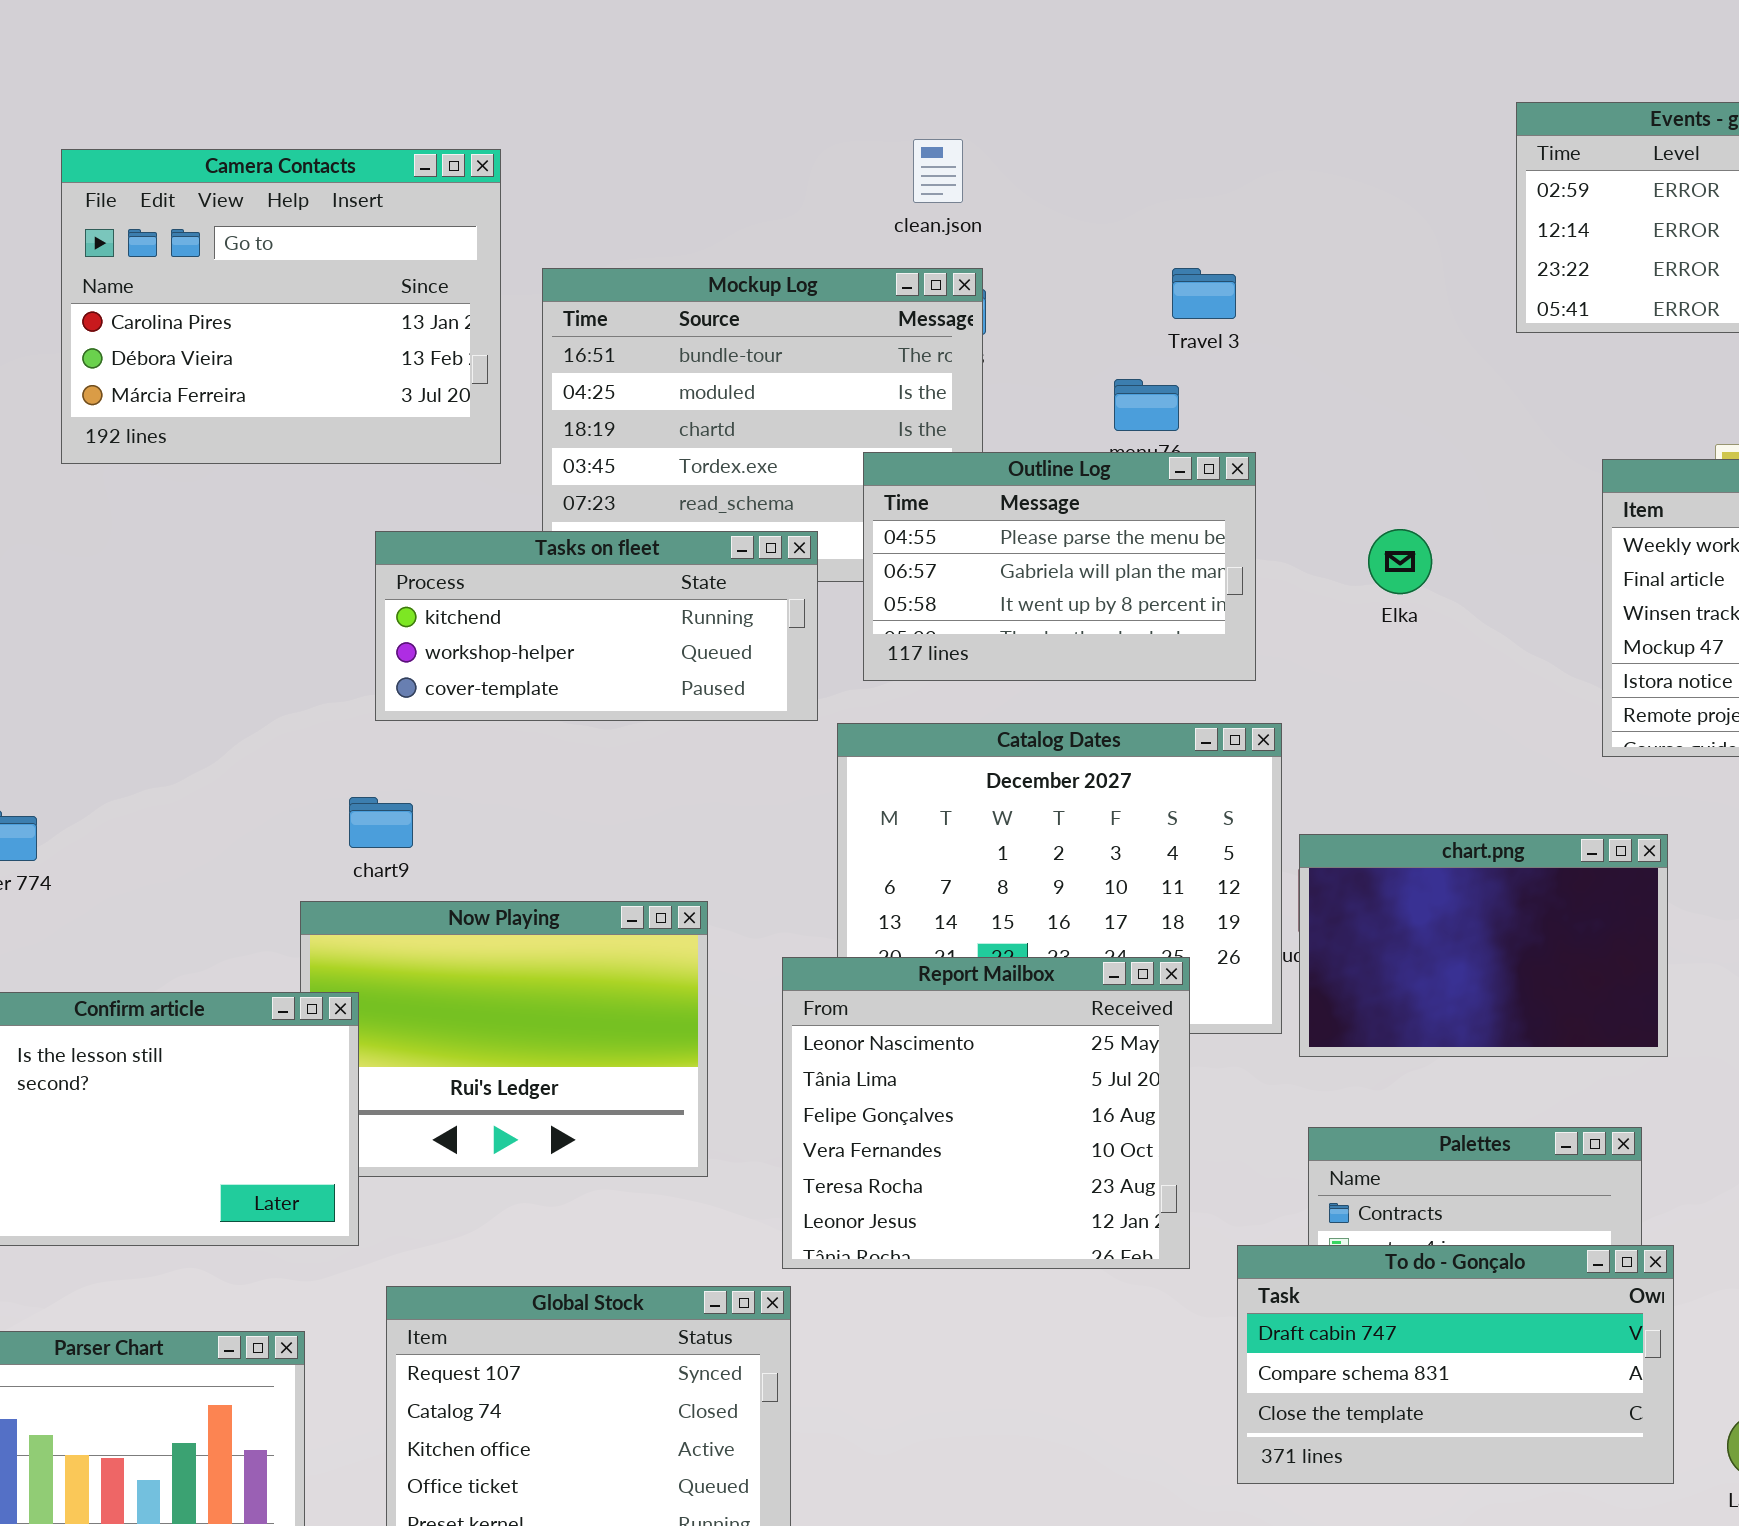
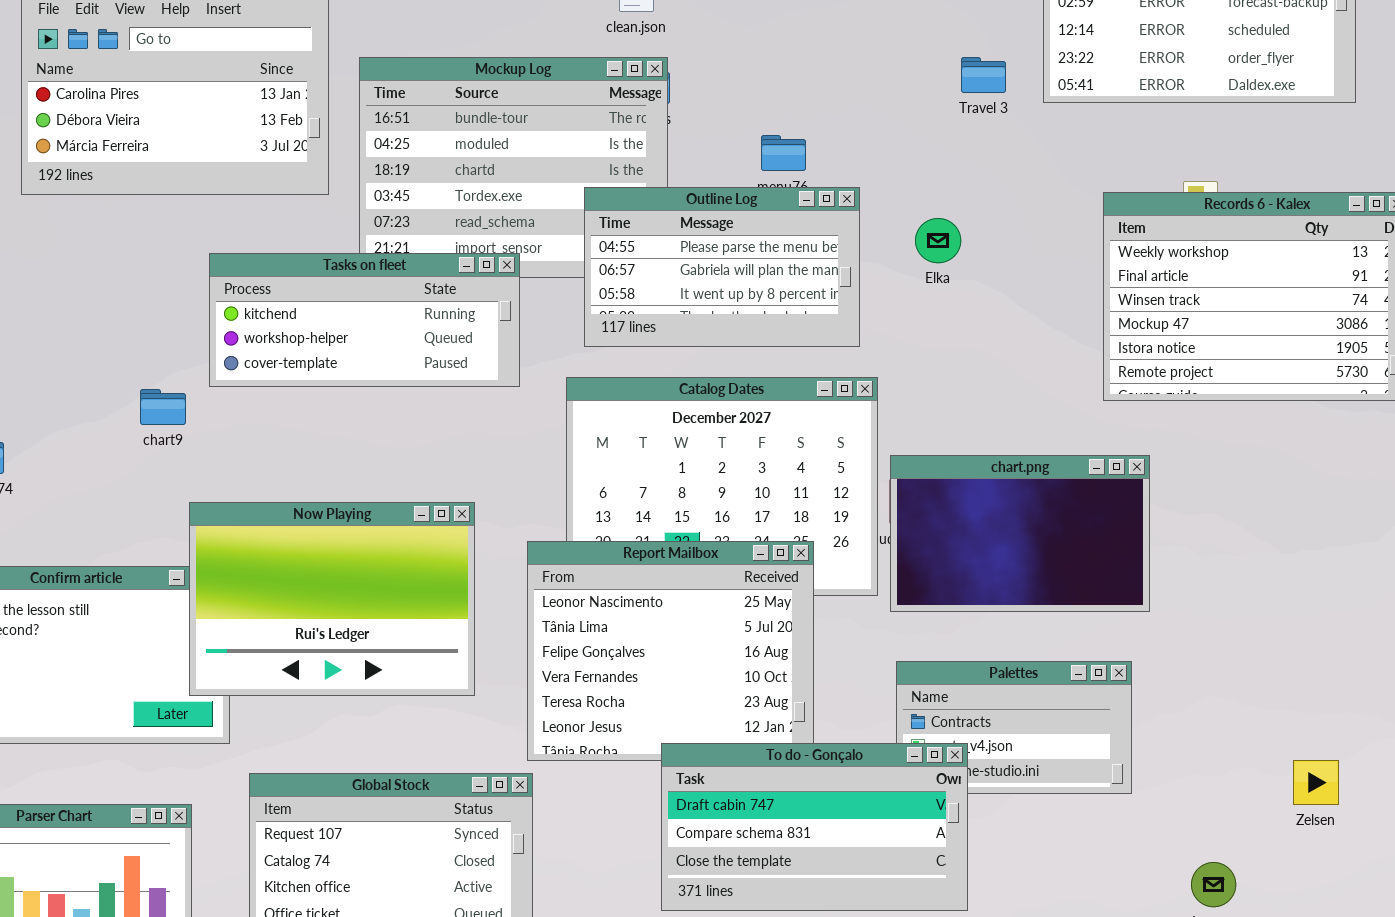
Travel 3: [1172,268,1236,319] -> [961,57,1006,93], moved
Elka: [1368,529,1432,594] -> [915,218,961,263], moved
Tasks on fleet: [375,531,818,721] -> [209,253,520,387], moved
chart9: [349,797,413,848] -> [140,389,186,425], moved
Now Playing: [300,901,708,1177] -> [189,502,475,696], raised
To do - Gonçalo: [1237,1245,1674,1484] -> [661,743,968,911], moved

